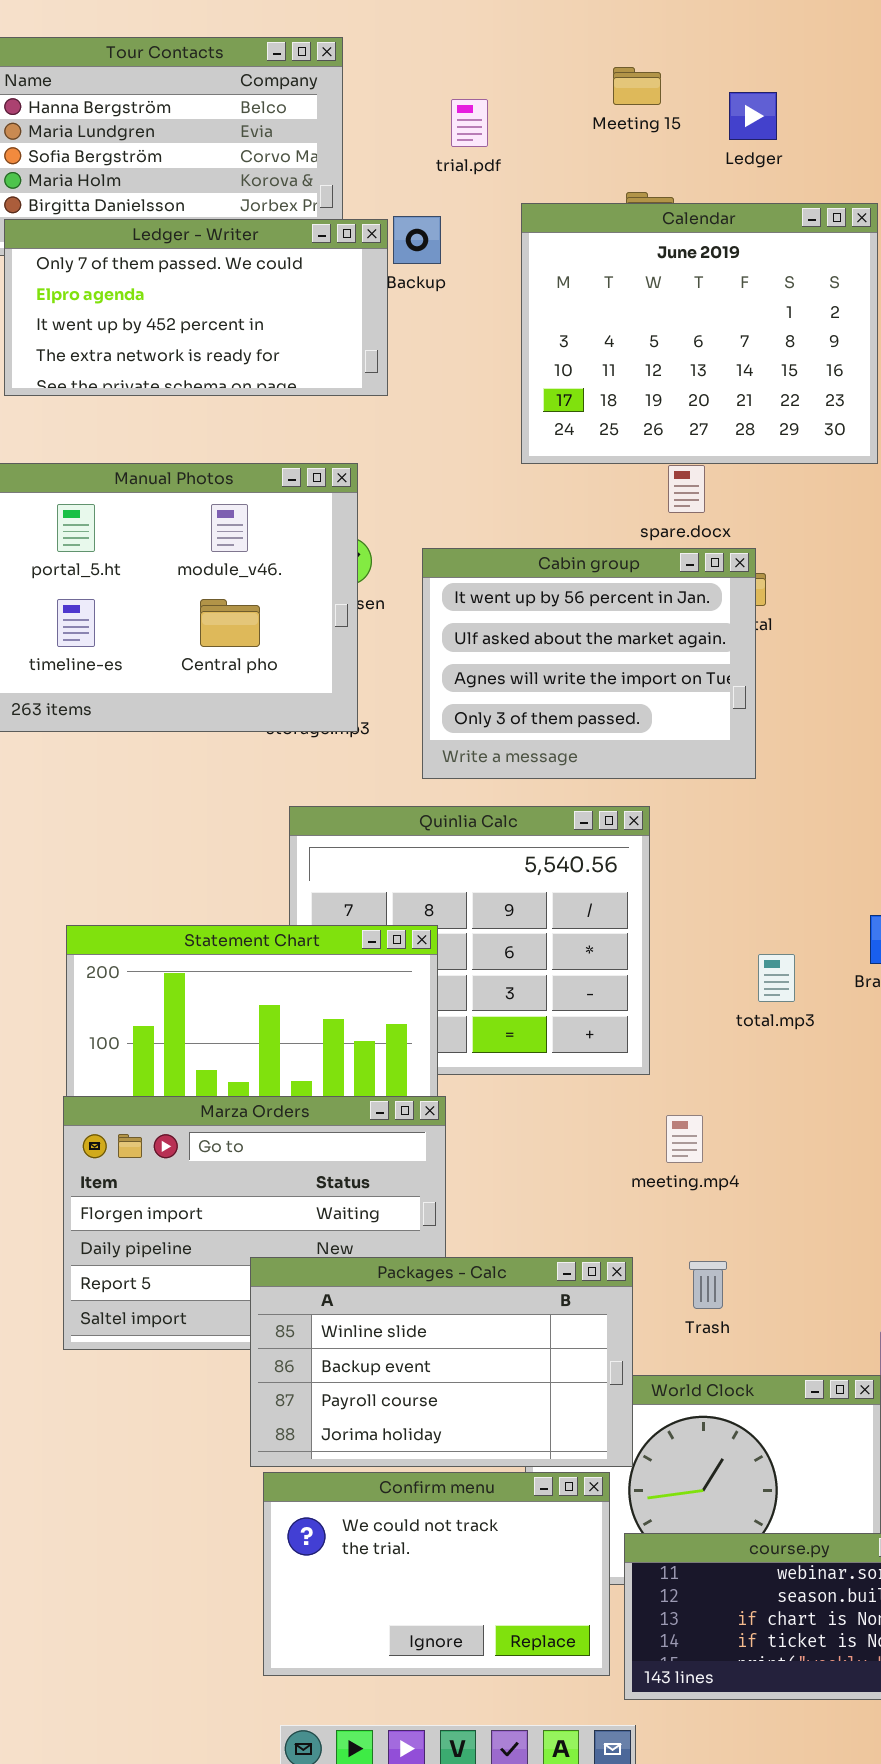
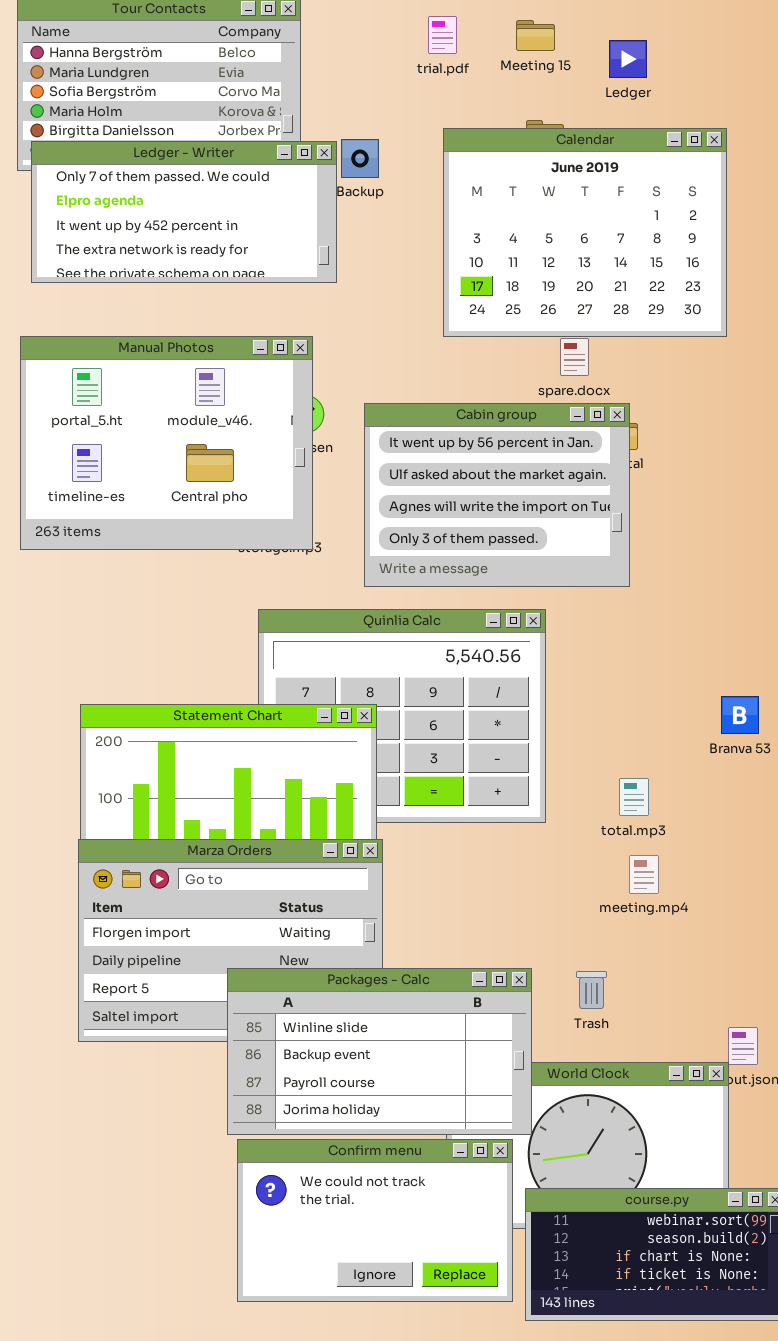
trial.pdf: [451,99,488,147] -> [428,16,457,54], moved
total.mp3: [758,954,795,1002] -> [619,778,649,816], moved
meeting.mp4: [666,1115,703,1163] -> [629,855,659,894], moved

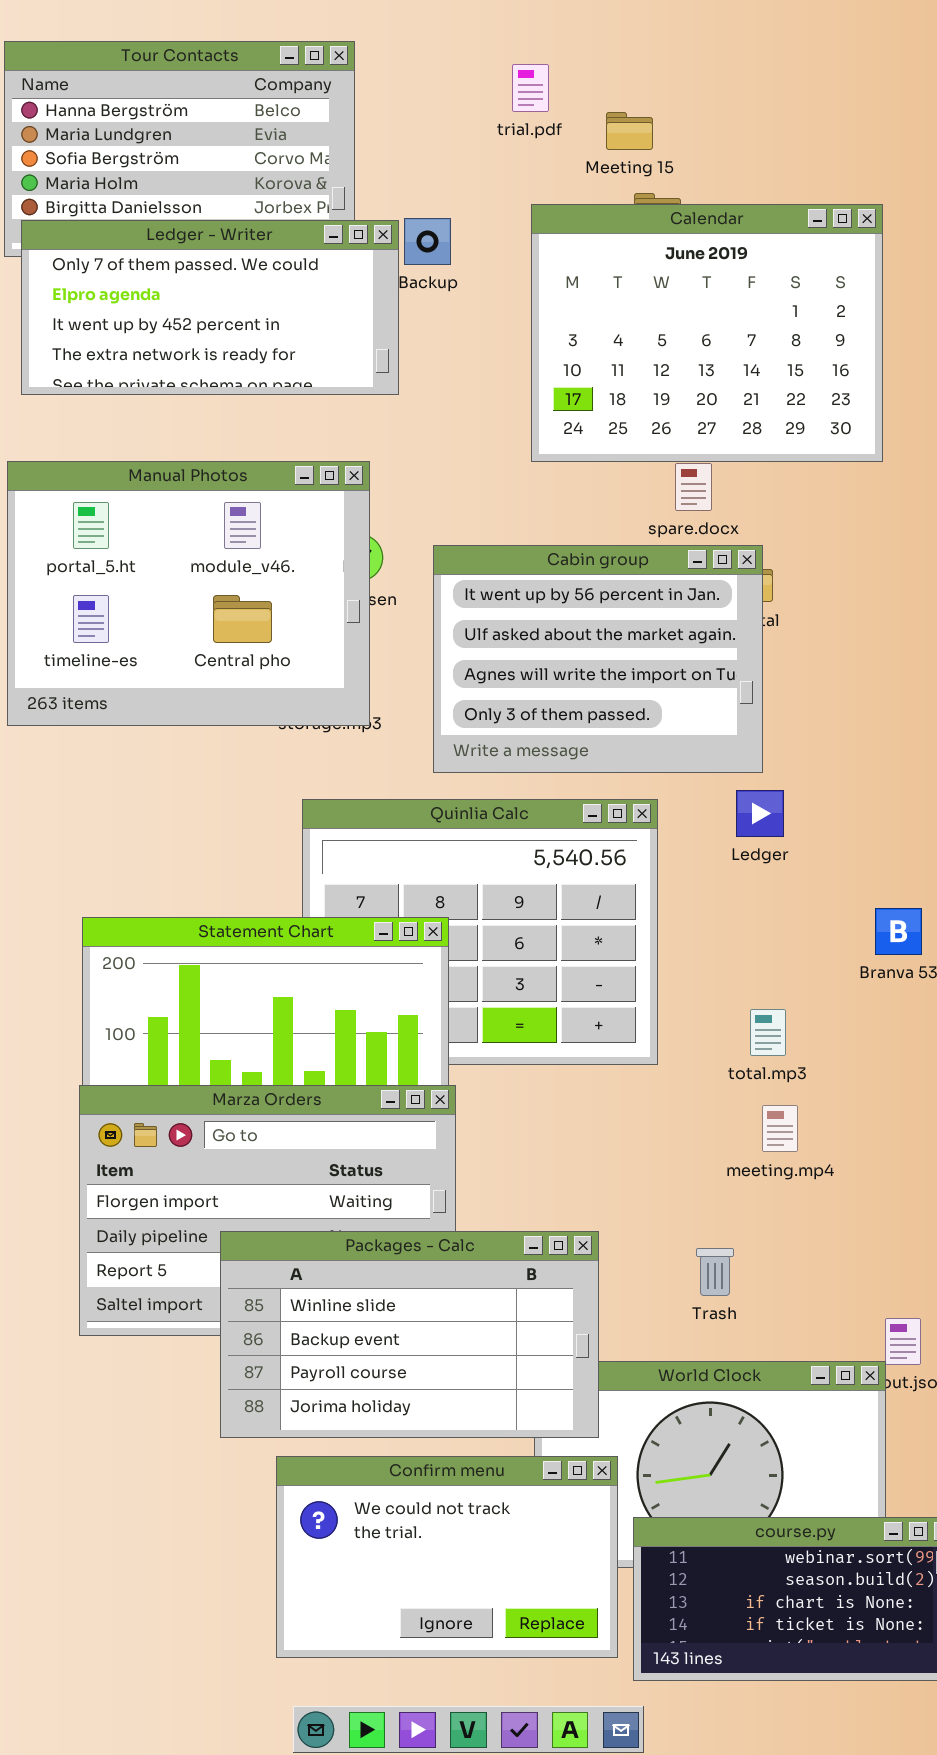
Meeting 15: [516,20,555,51] -> [606,112,653,150], moved
Ledger: [609,40,647,78] -> [736,790,784,837], moved
Packages - Calc: [227,968,532,1135] -> [220,1231,599,1438], moved

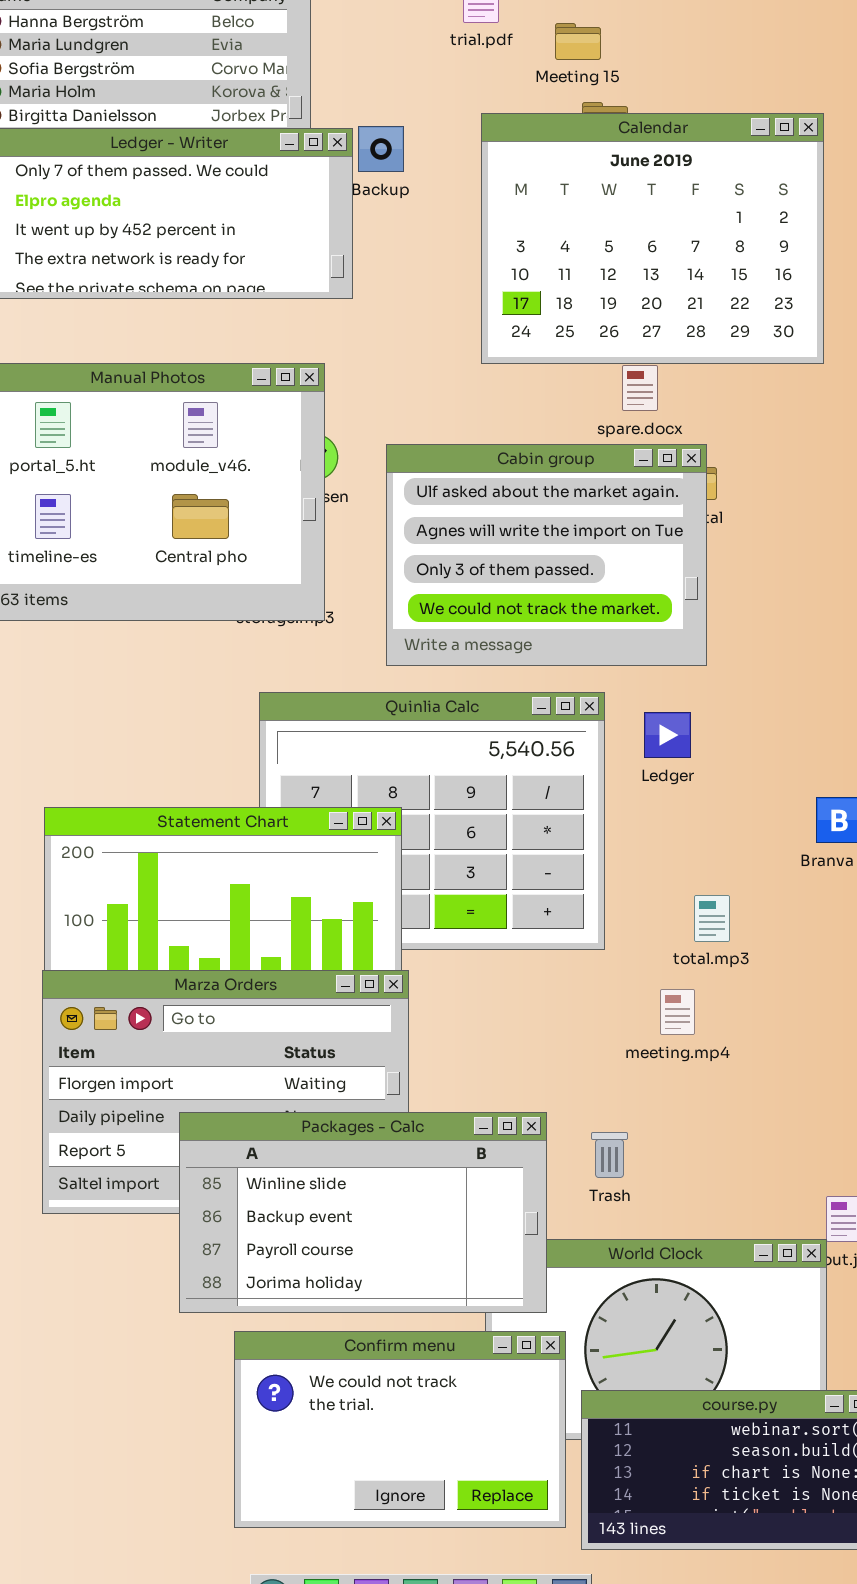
Cabin group: [433,545,763,773] -> [386,444,707,666], scrolled down 1 row
Ledger: [736,790,784,837] -> [644,712,691,758], moved
meeting.mp4: [762,1105,798,1152] -> [660,989,695,1035], moved
Trash: [696,1248,734,1296] -> [591,1132,628,1178], moved

